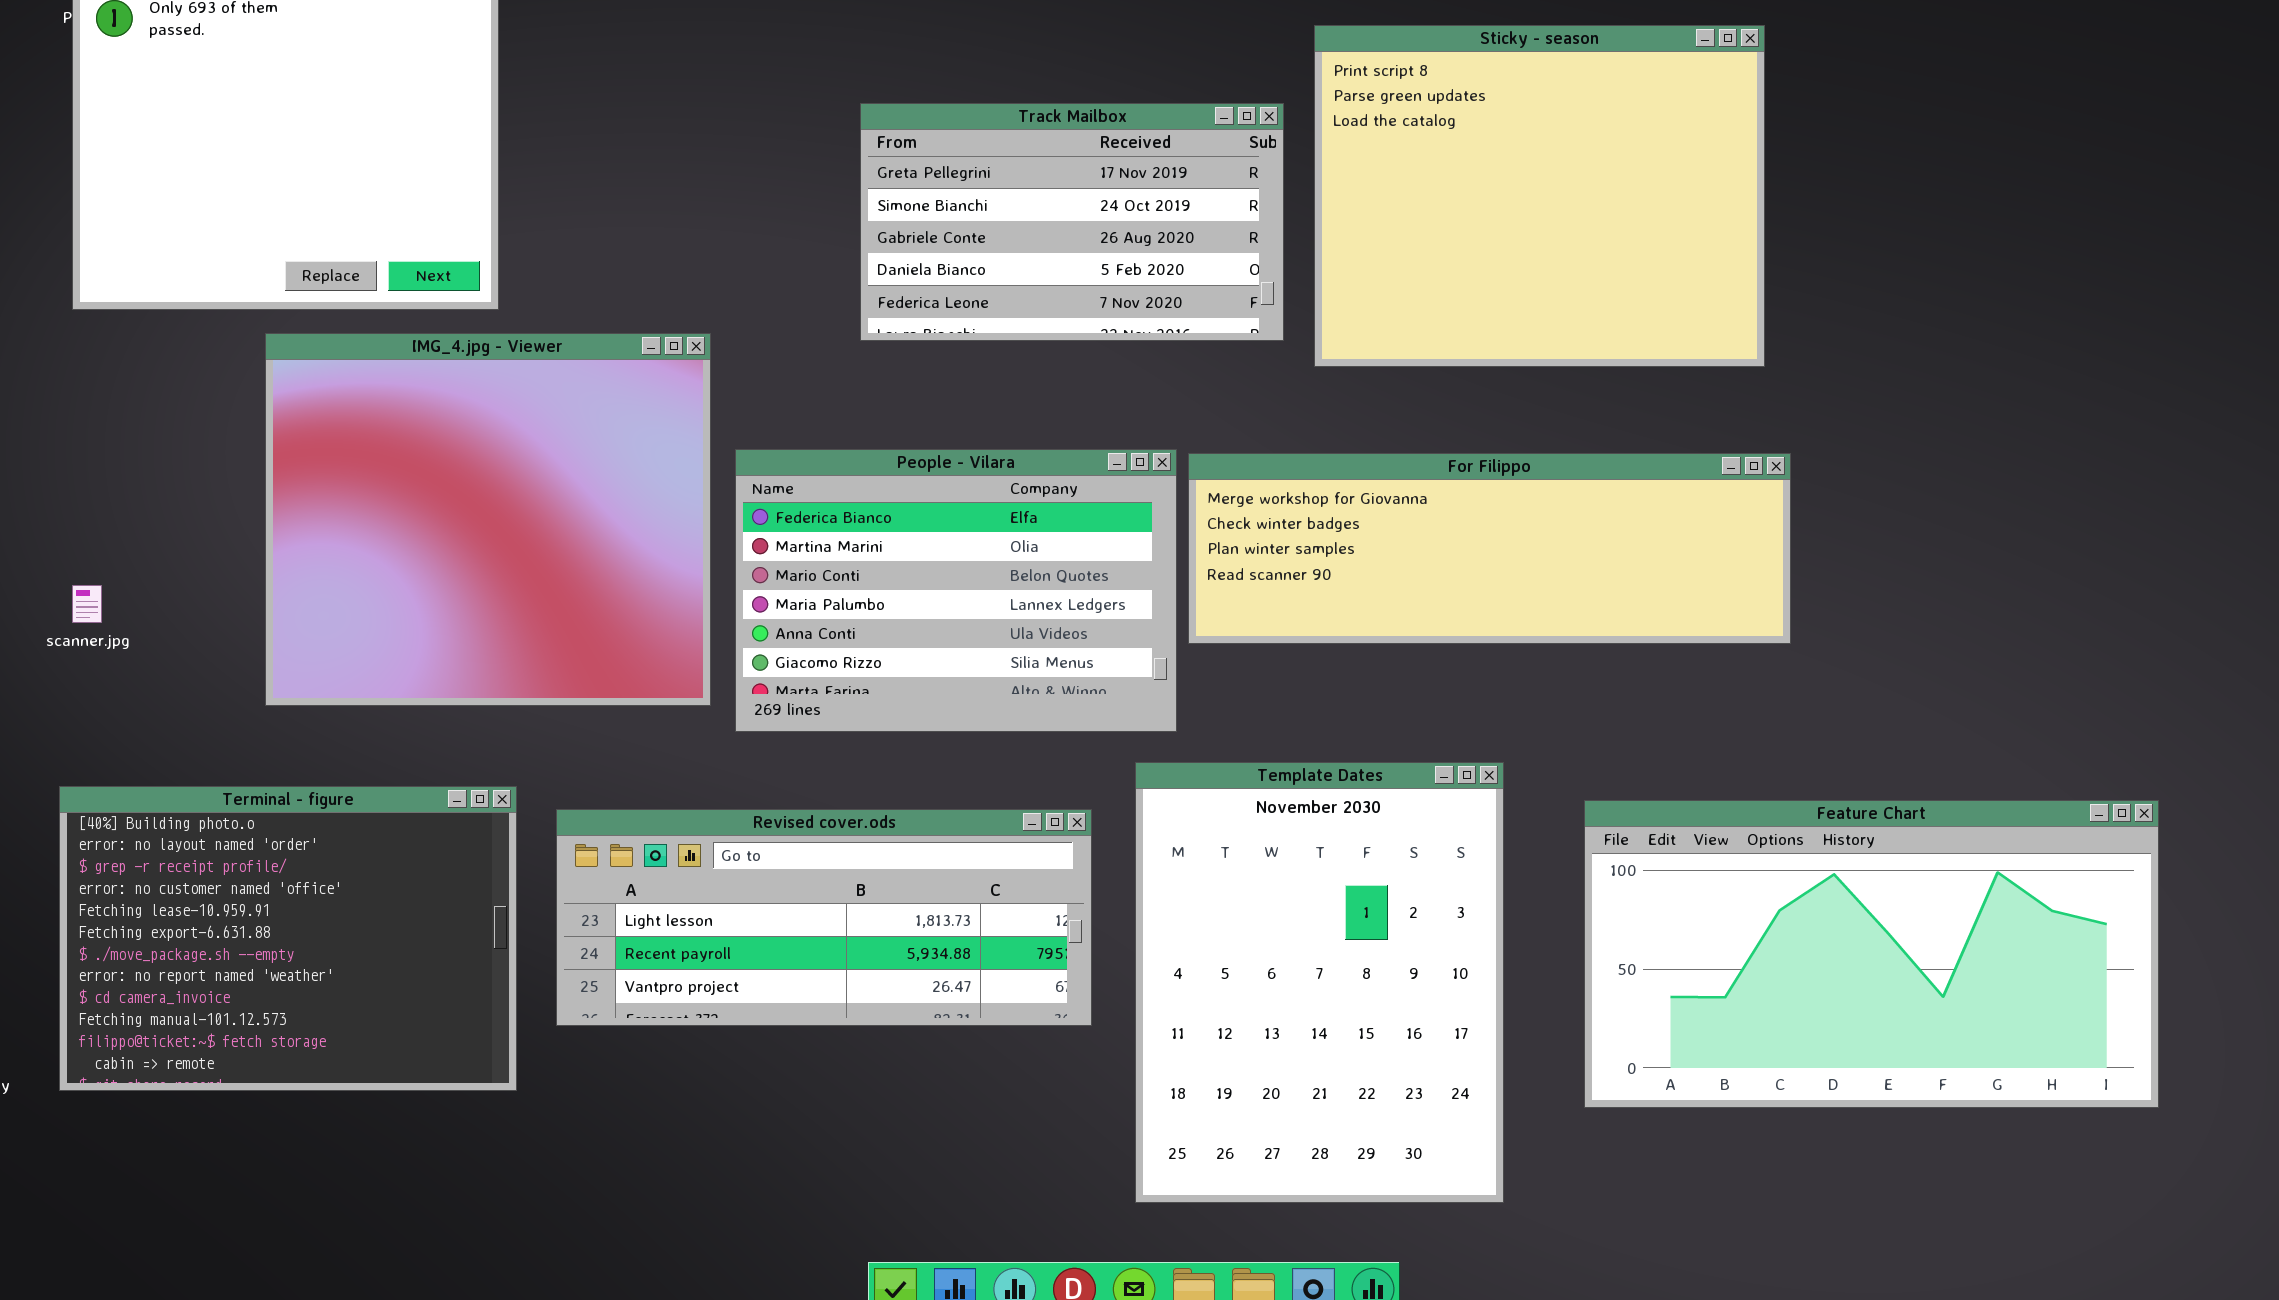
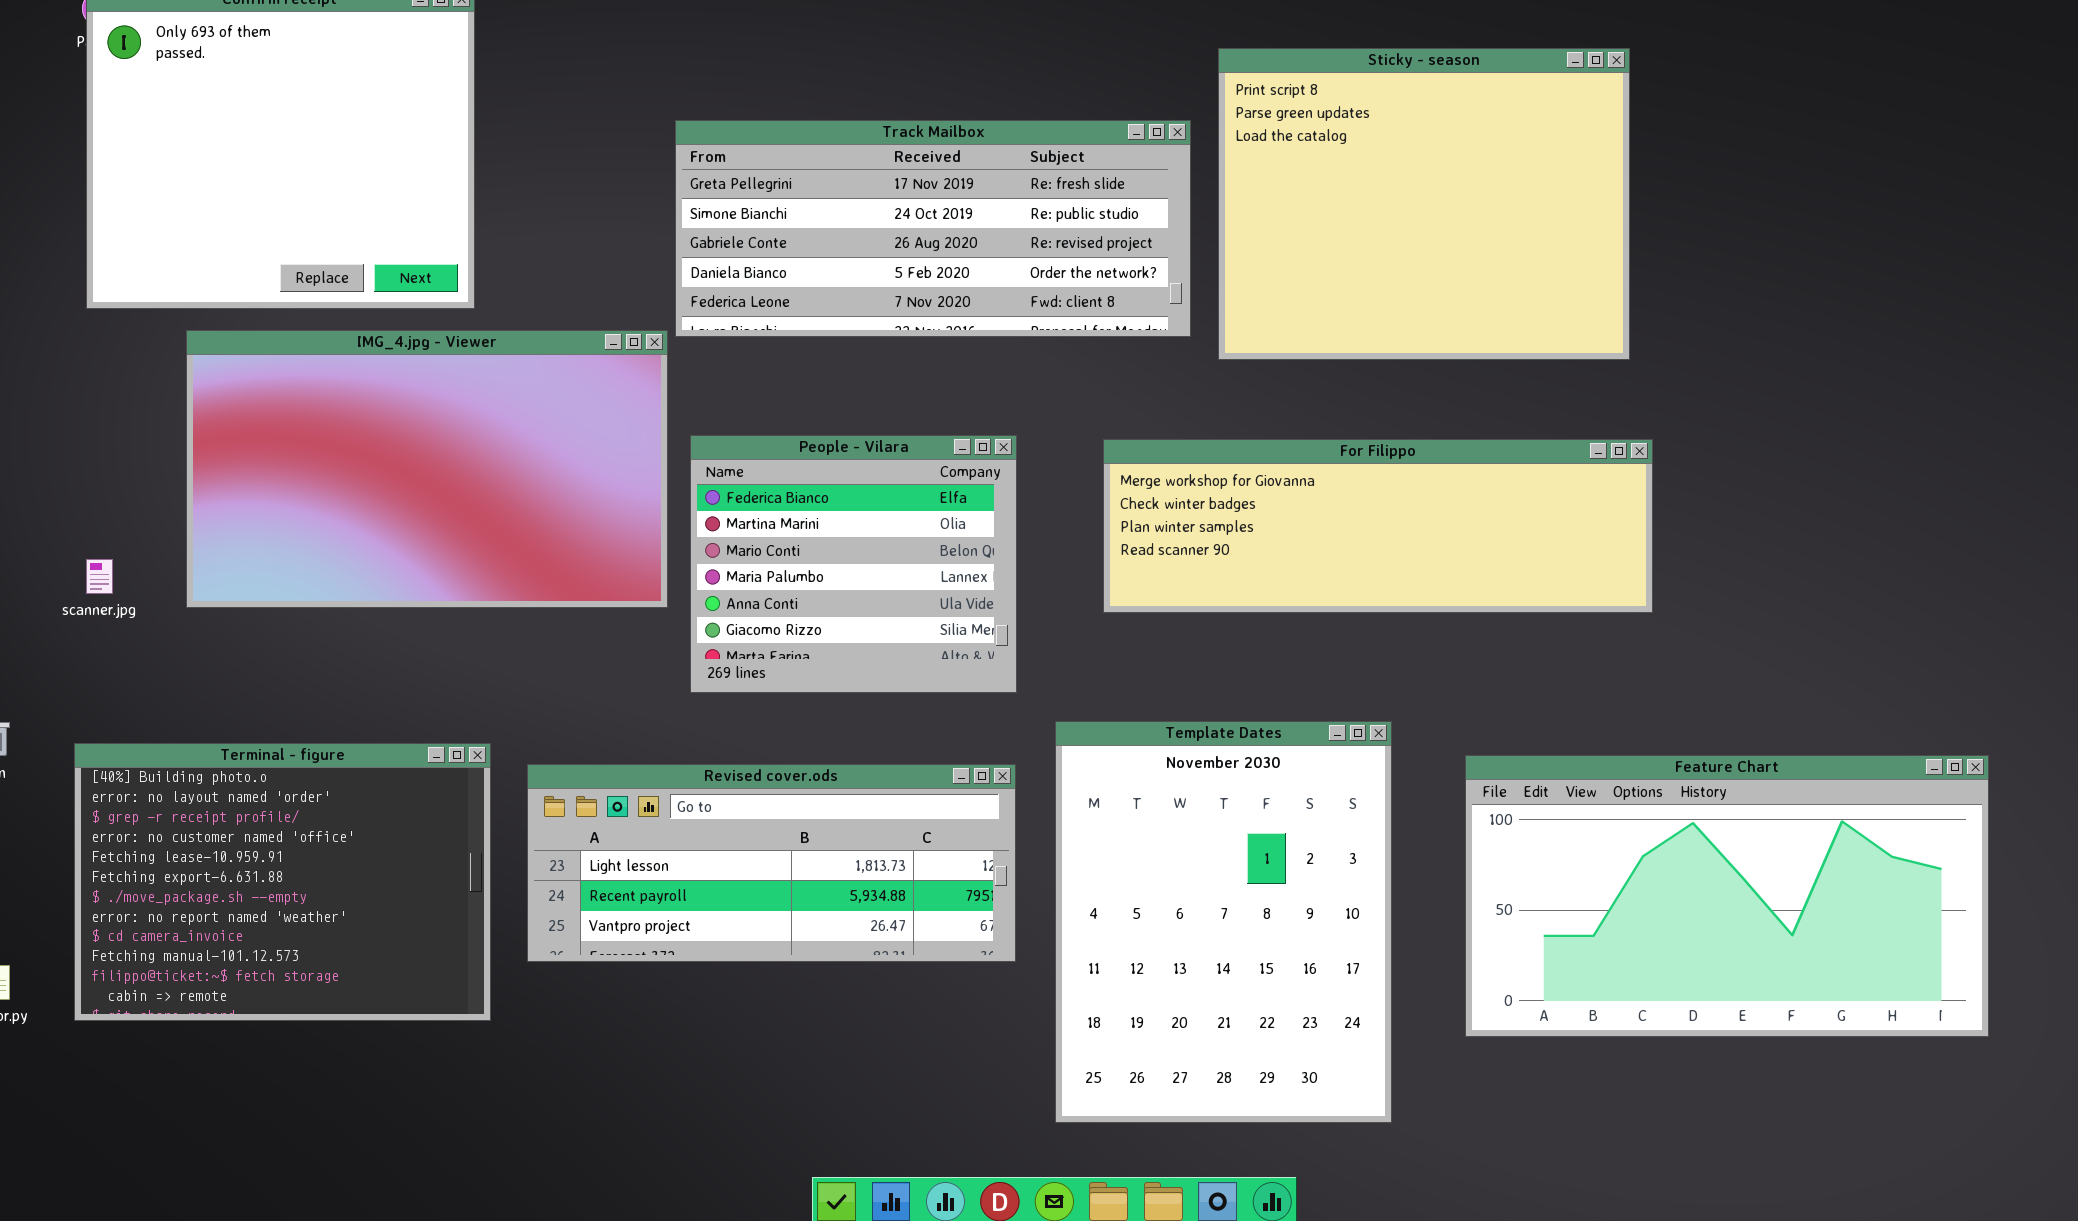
Track Mailbox: [860,103,1284,341] -> [675,120,1191,337], resized
IMG_4.jpg - Viewer: [265,333,711,706] -> [186,330,668,608], resized
People - Vilara: [735,449,1177,732] -> [690,435,1017,693], resized

